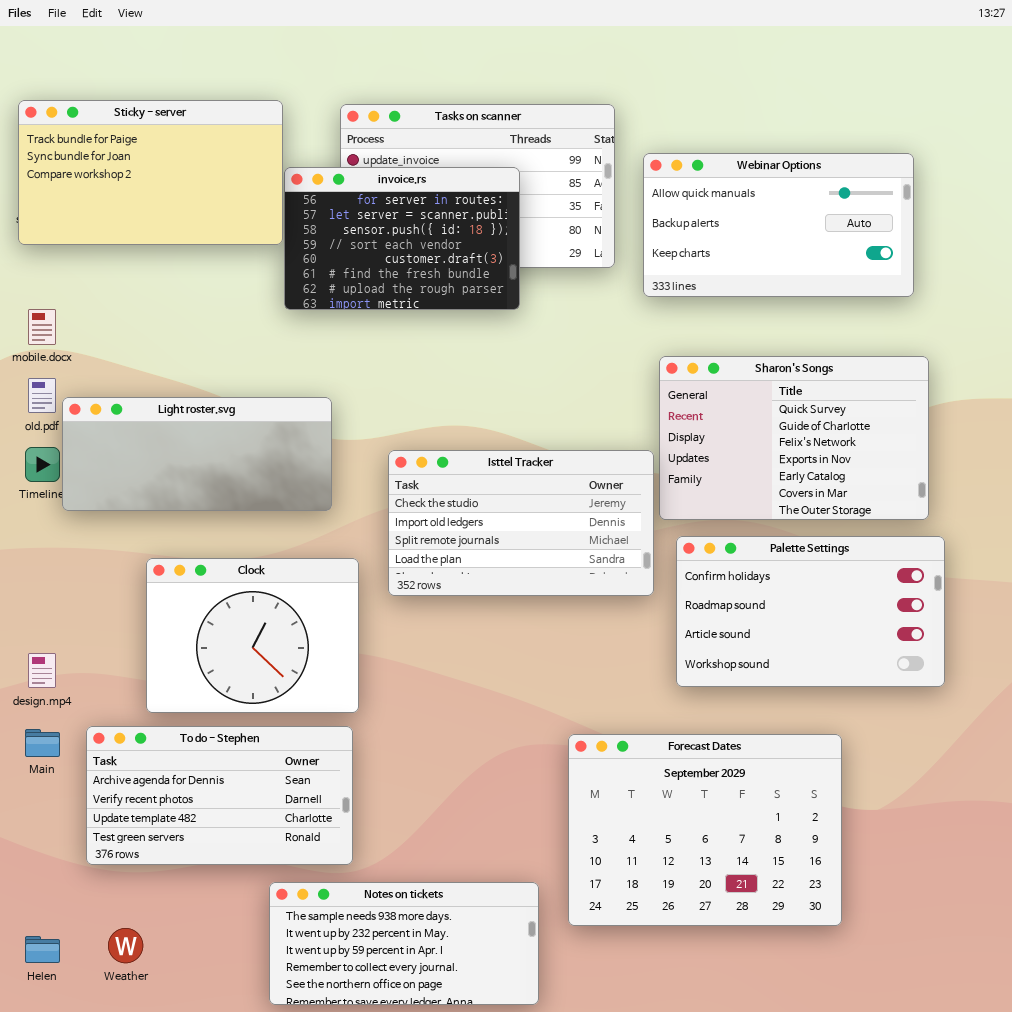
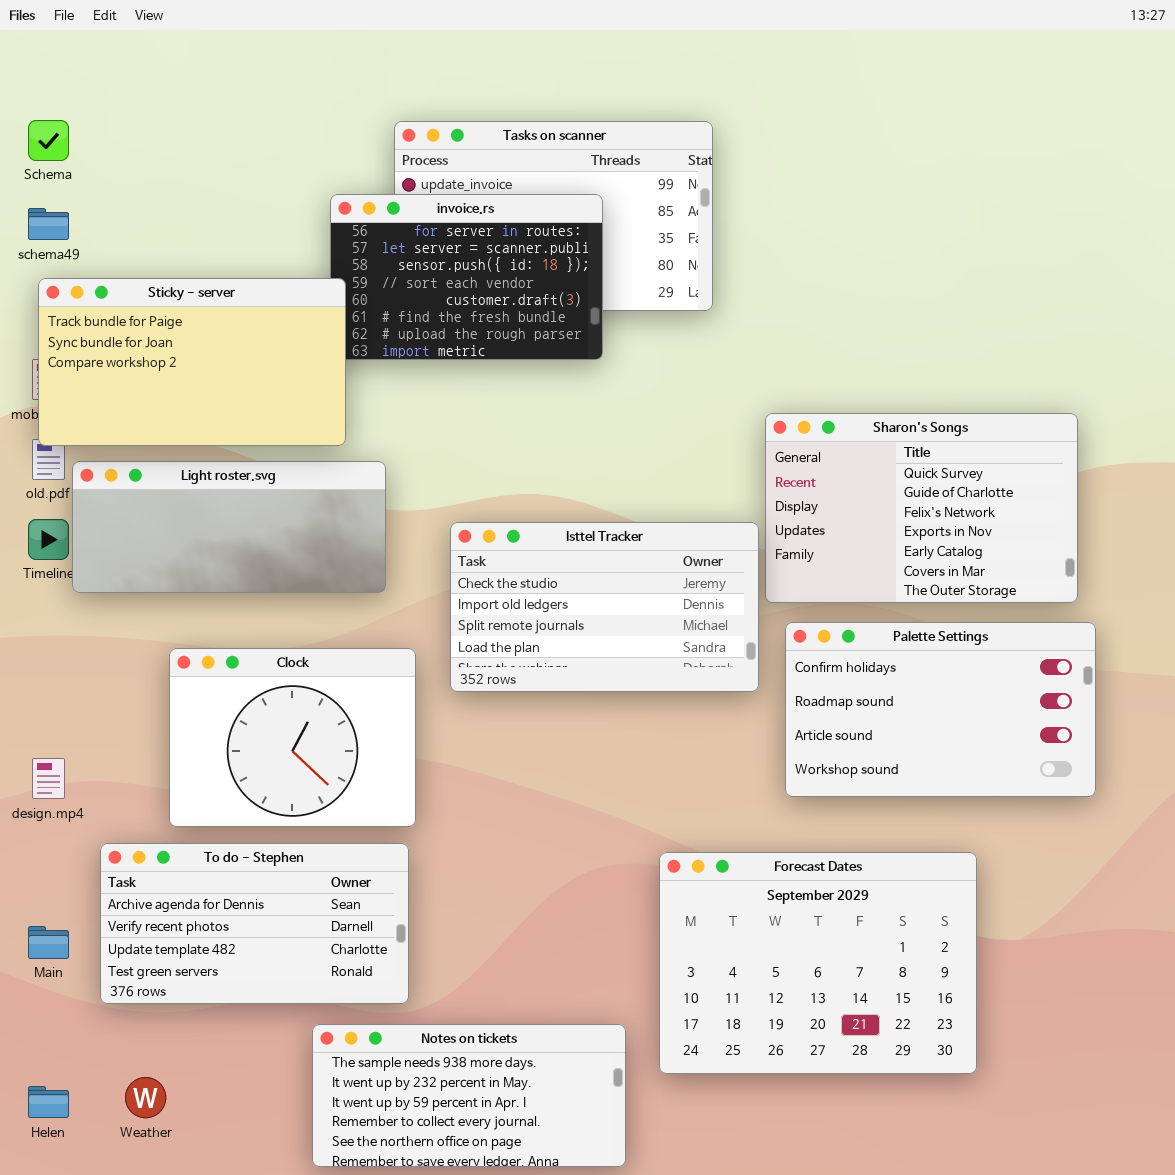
Sticky - server: [18,100,283,245] -> [38,278,346,446], moved
Webinar Options: [643,153,914,297] -> none, closed
Main: [25,729,60,757] -> [28,926,69,959], moved

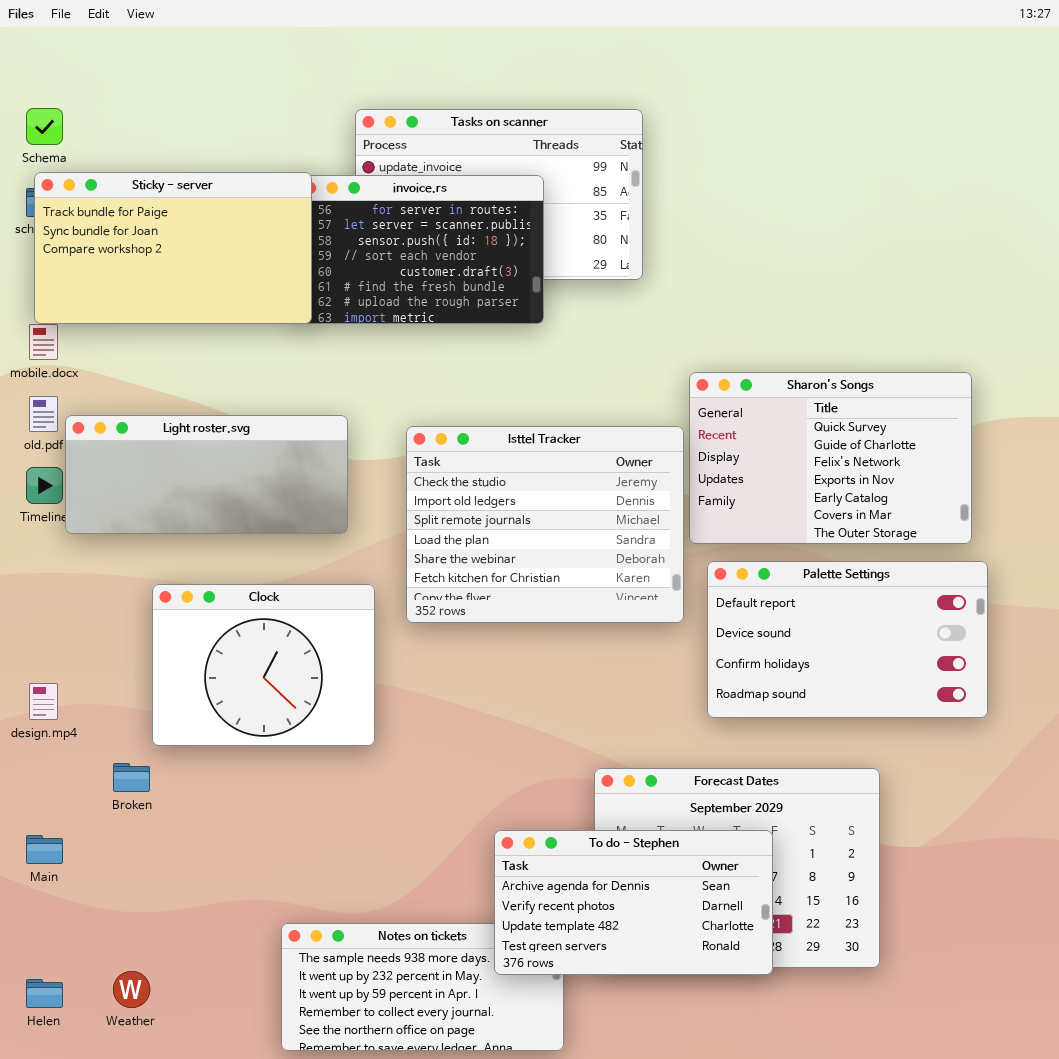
Sticky - server: [38,278,346,446] -> [34,172,312,324], moved
Isttel Tracker: [450,522,759,692] -> [406,426,684,623], resized
Palette Settings: [785,622,1096,797] -> [707,561,988,718], scrolled up 2 rows
To do - Stephen: [100,843,409,1004] -> [494,830,773,975], moved

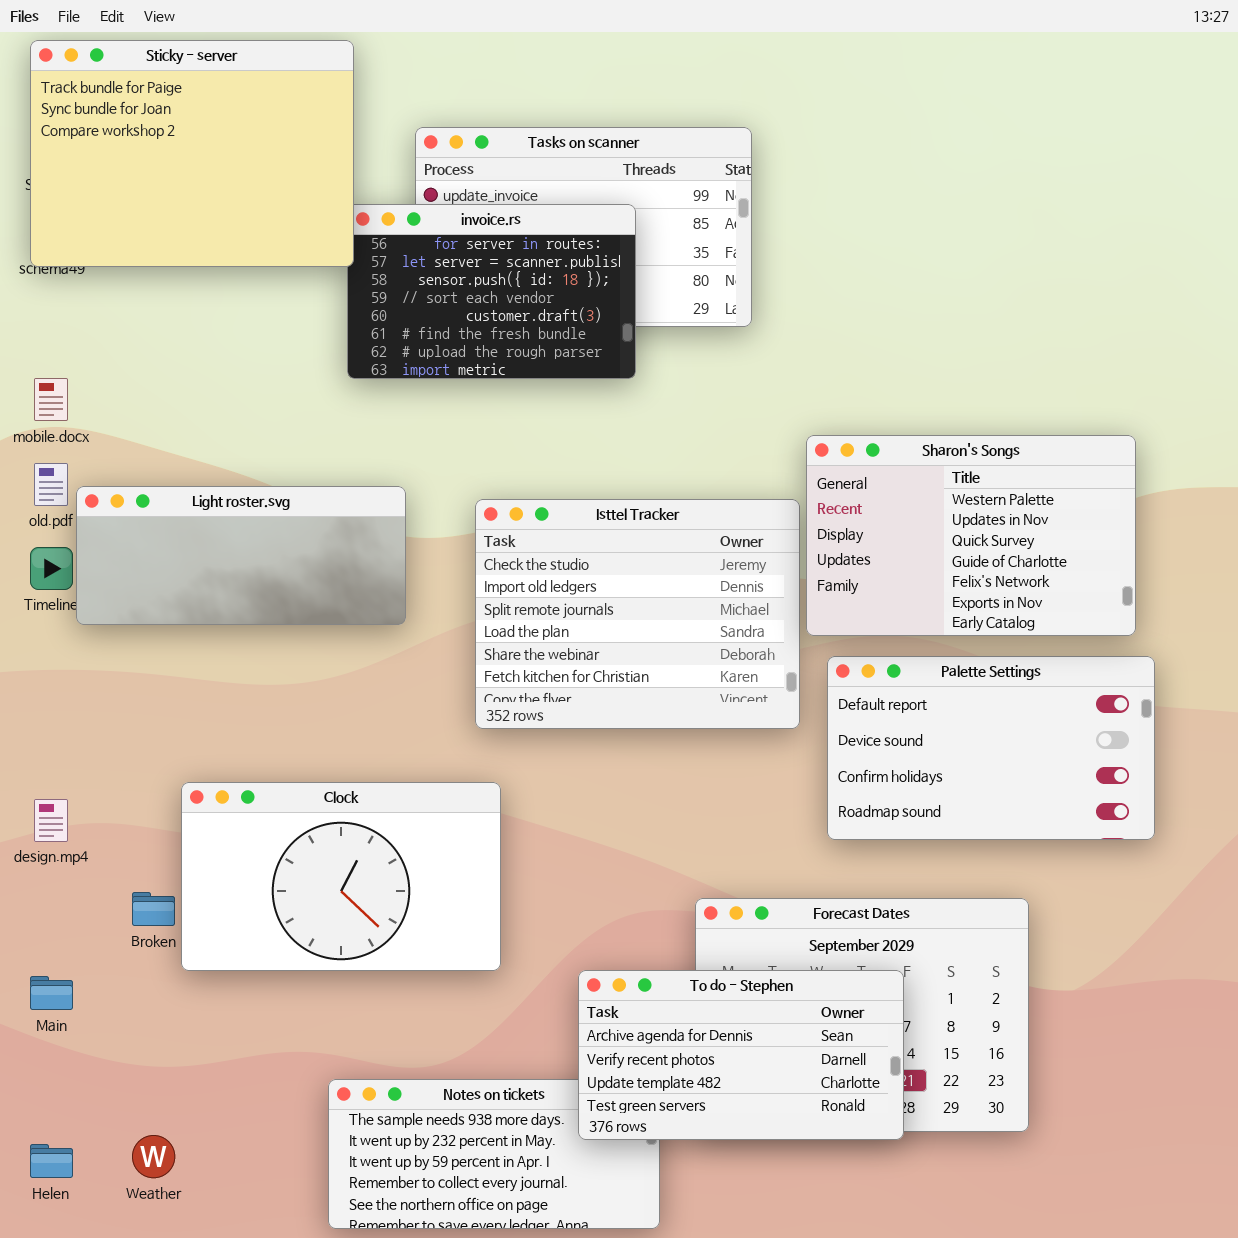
Sticky - server: [34,172,312,324] -> [30,40,354,267], moved, resized
Sharon's Songs: [689,372,972,544] -> [806,435,1136,636], scrolled up 2 rows
Clock: [152,584,375,746] -> [181,782,501,971], moved, resized

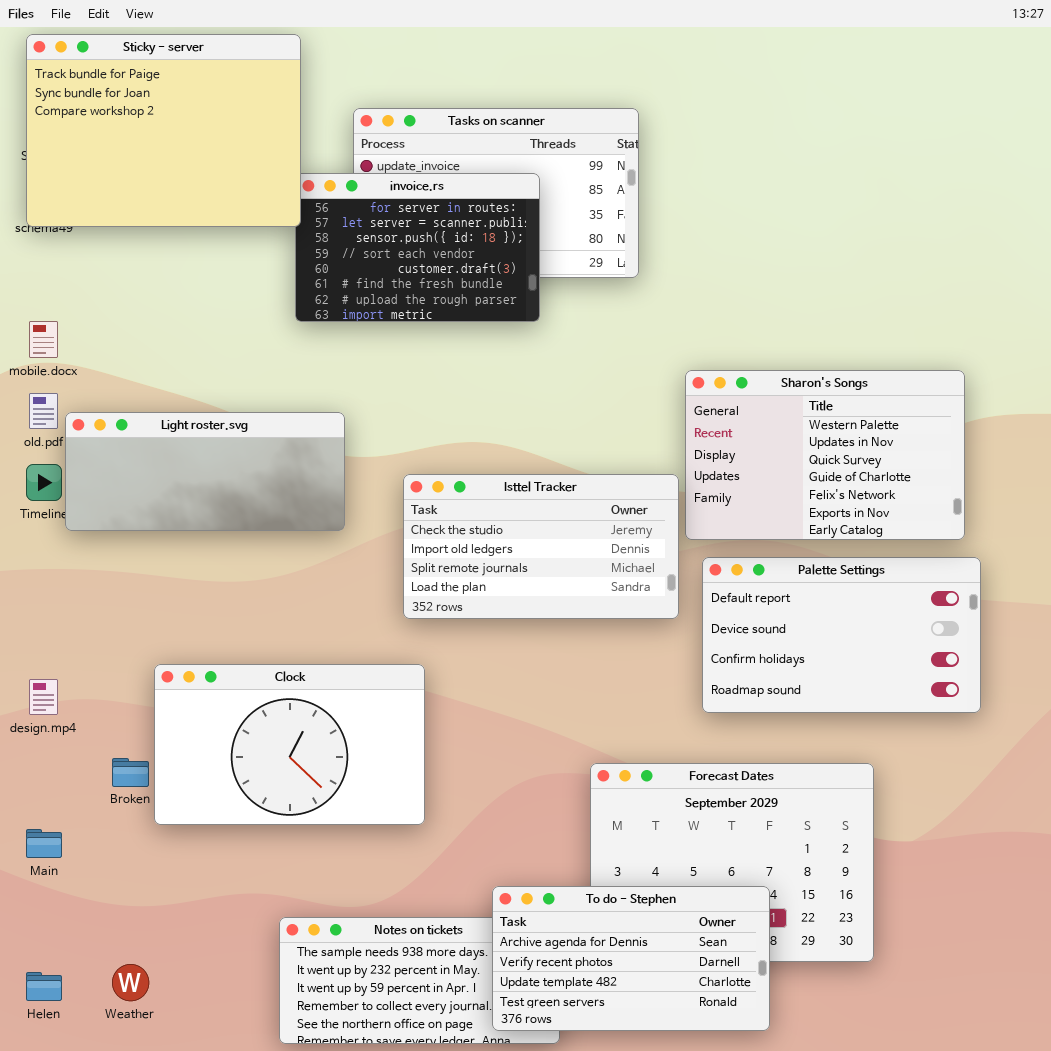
Isttel Tracker: [475,499,800,729] -> [403,474,679,619], resized
To do - Stephen: [578,970,904,1140] -> [492,886,770,1031], moved

